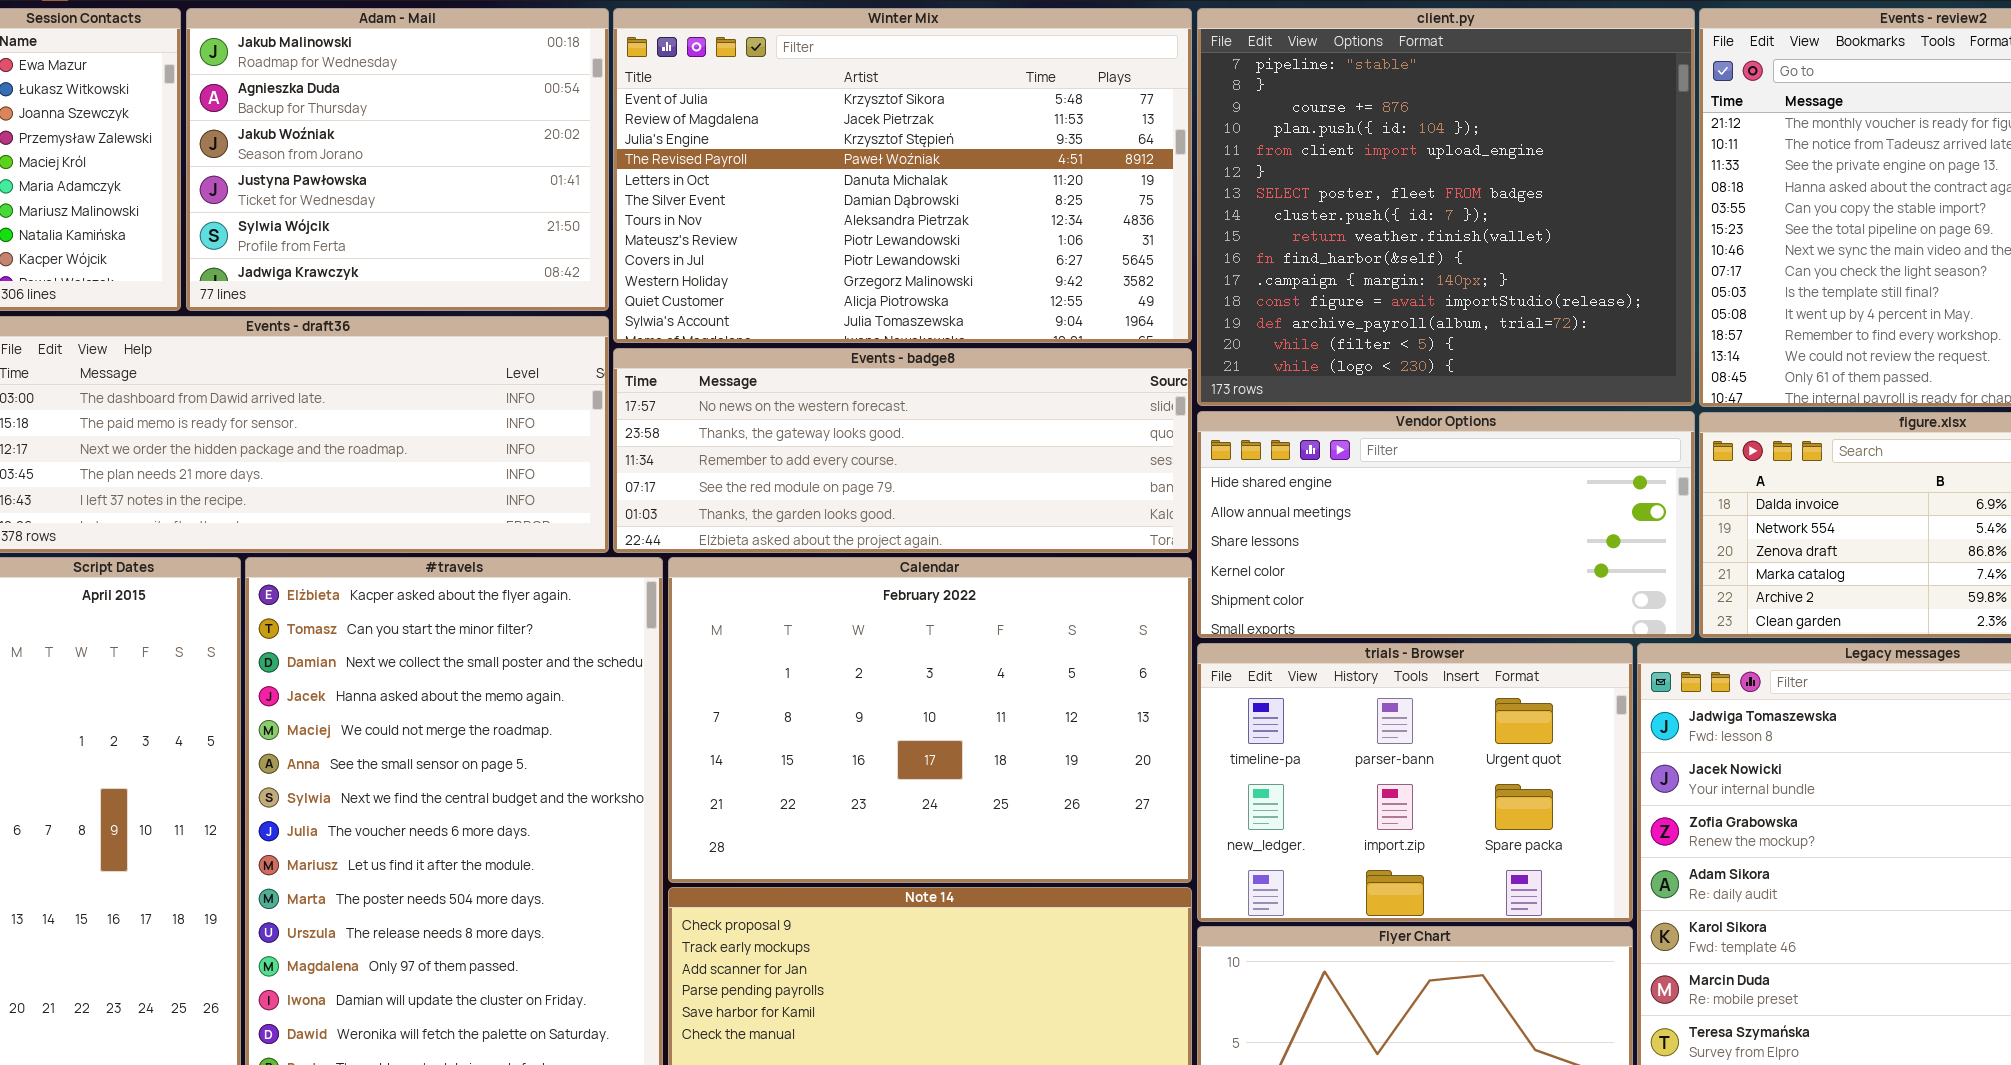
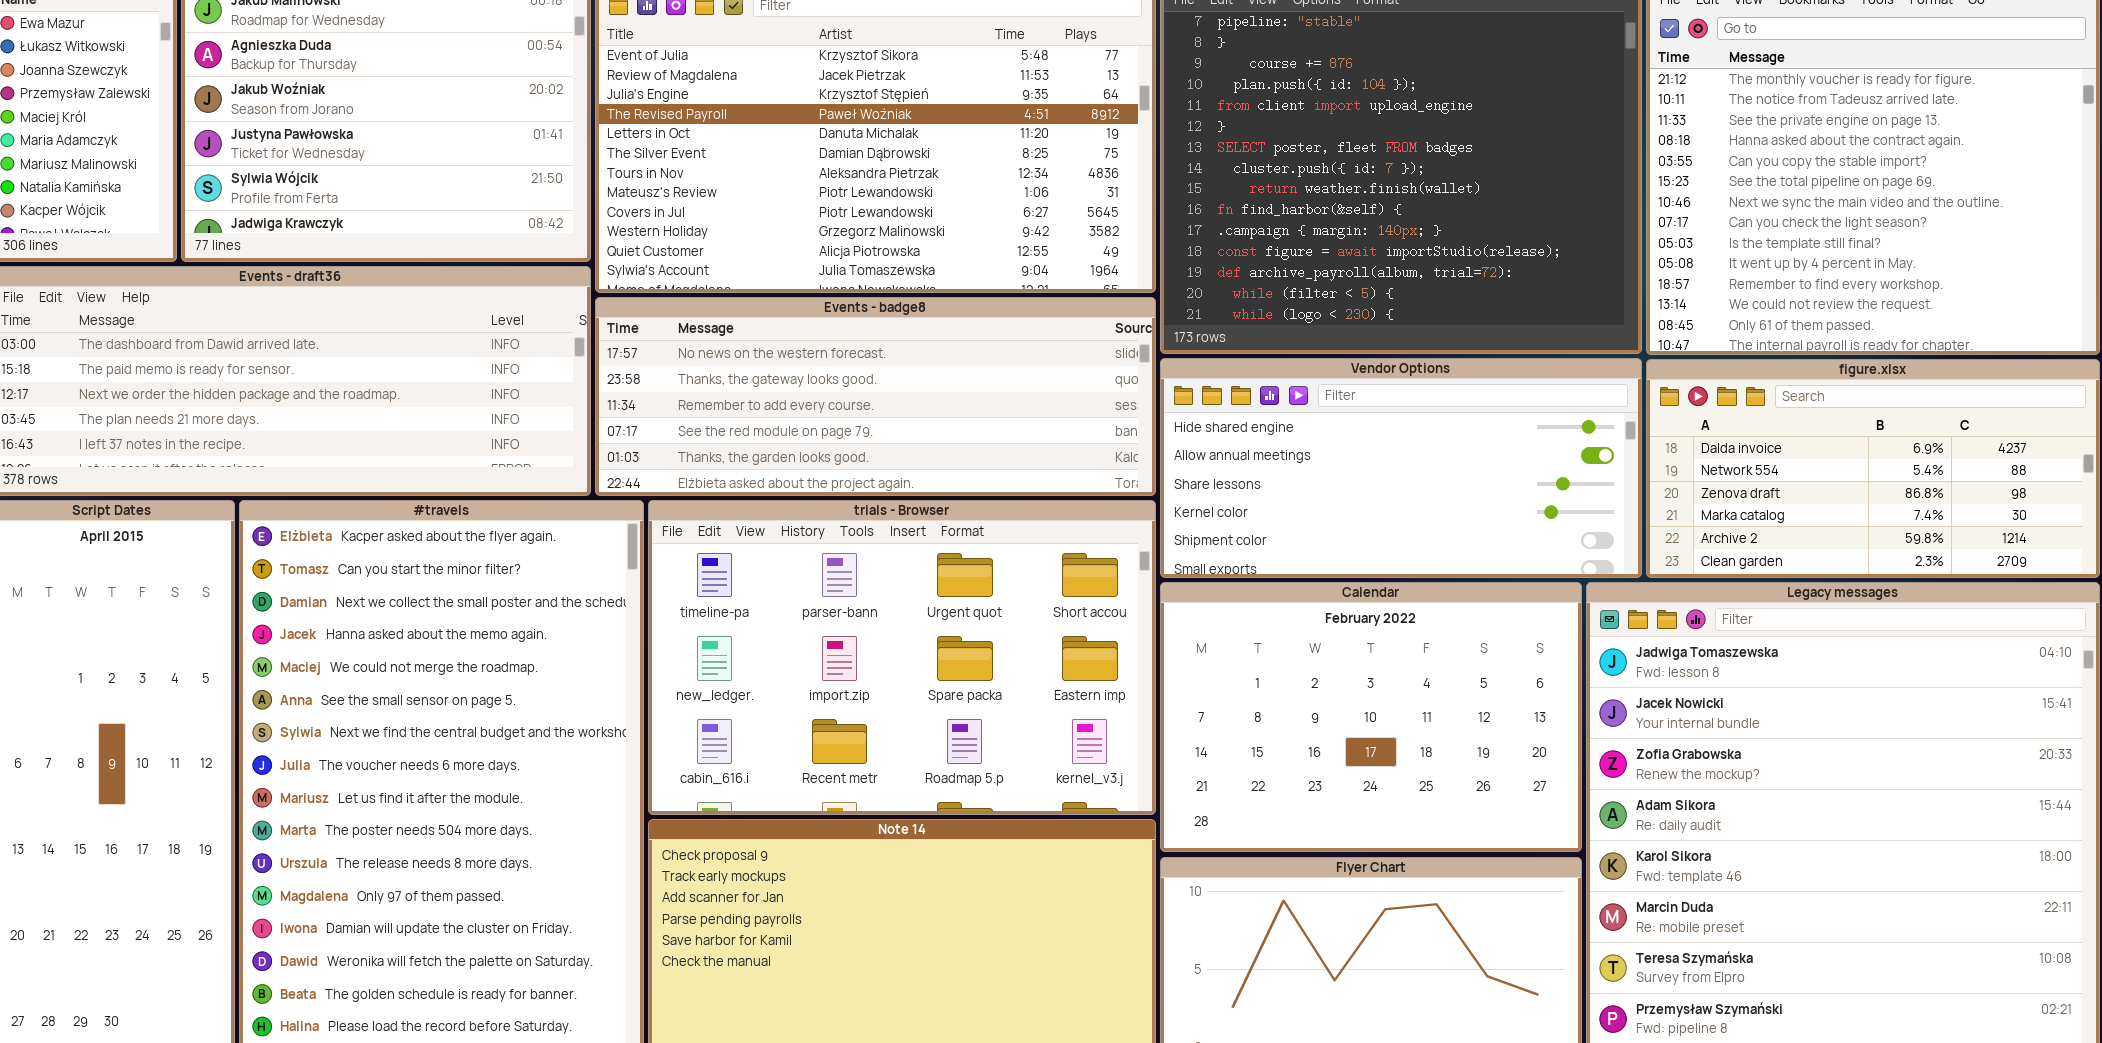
Calendar: [668,557,1192,883] -> [1160,582,1582,852], moved, resized
trials - Browser: [1197,643,1633,922] -> [648,500,1156,815], moved, resized

